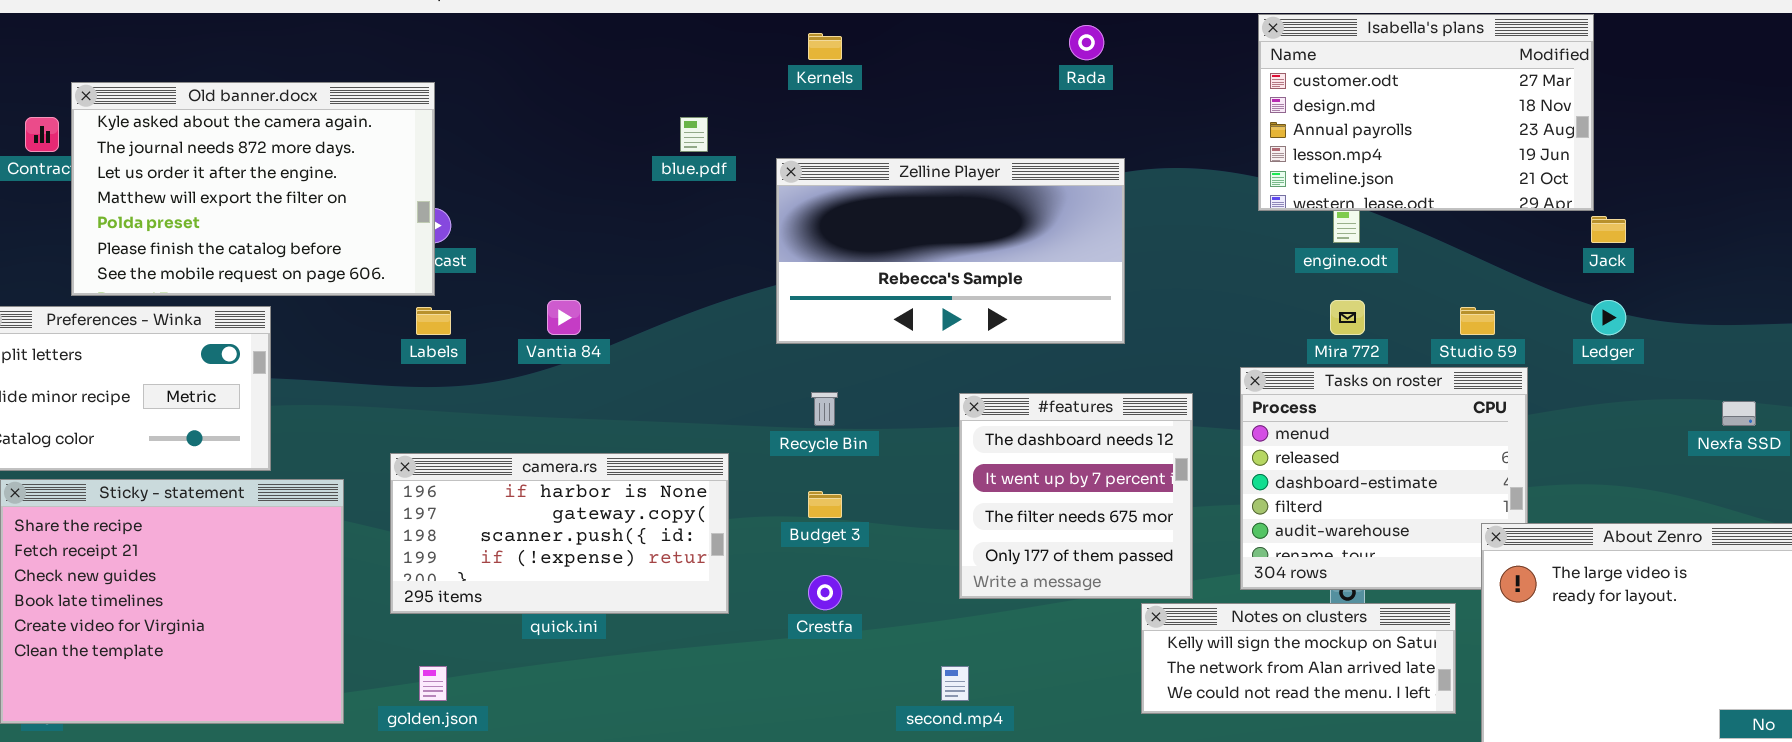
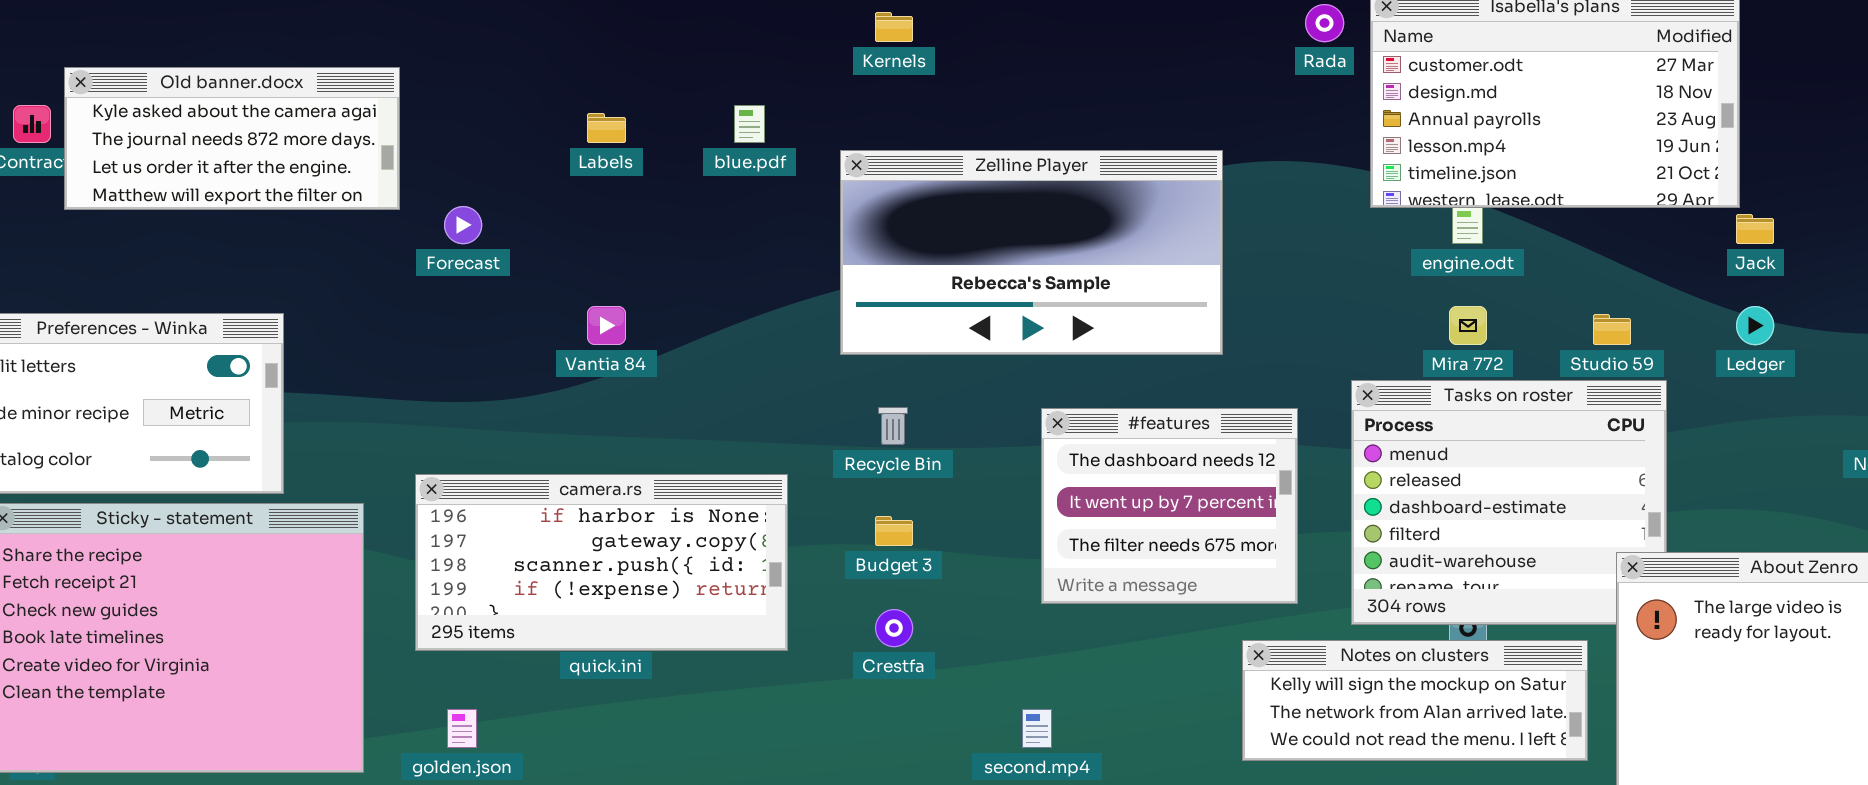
Rada: [1069,25,1104,60] -> [1305,4,1344,42], moved
Old banner.docx: [71,82,435,296] -> [64,67,400,210], resized
Labels: [416,307,451,335] -> [587,113,626,143], moved
#features: [959,393,1193,599] -> [1041,408,1298,604], resized

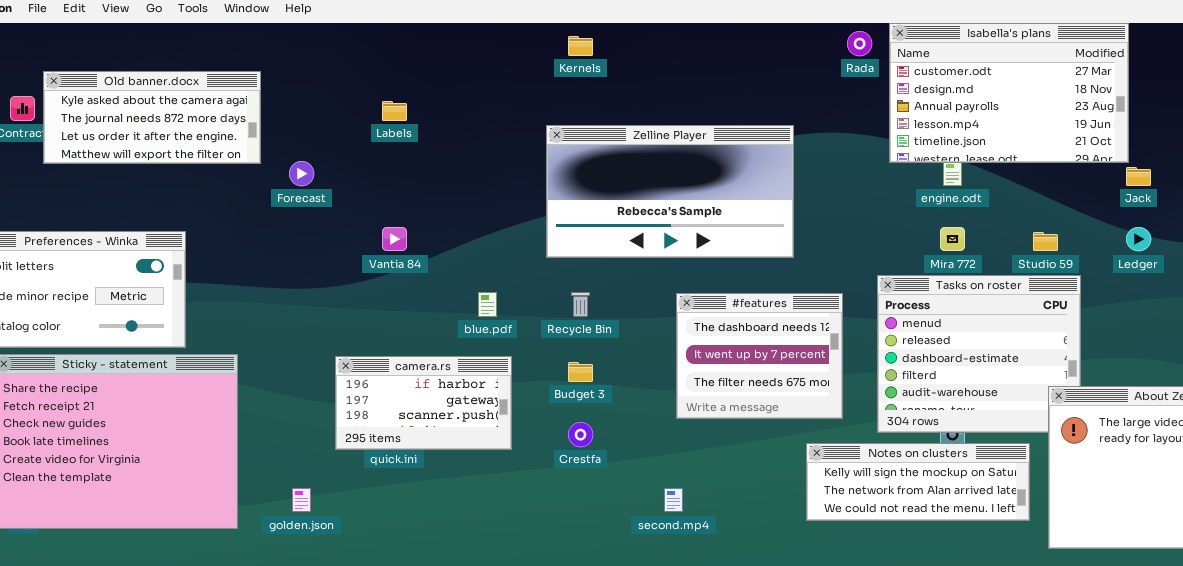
blue.pdf: [734,105,765,143] -> [478,292,497,317], moved
camera.rs: [415,474,788,651] -> [335,356,512,450], resized

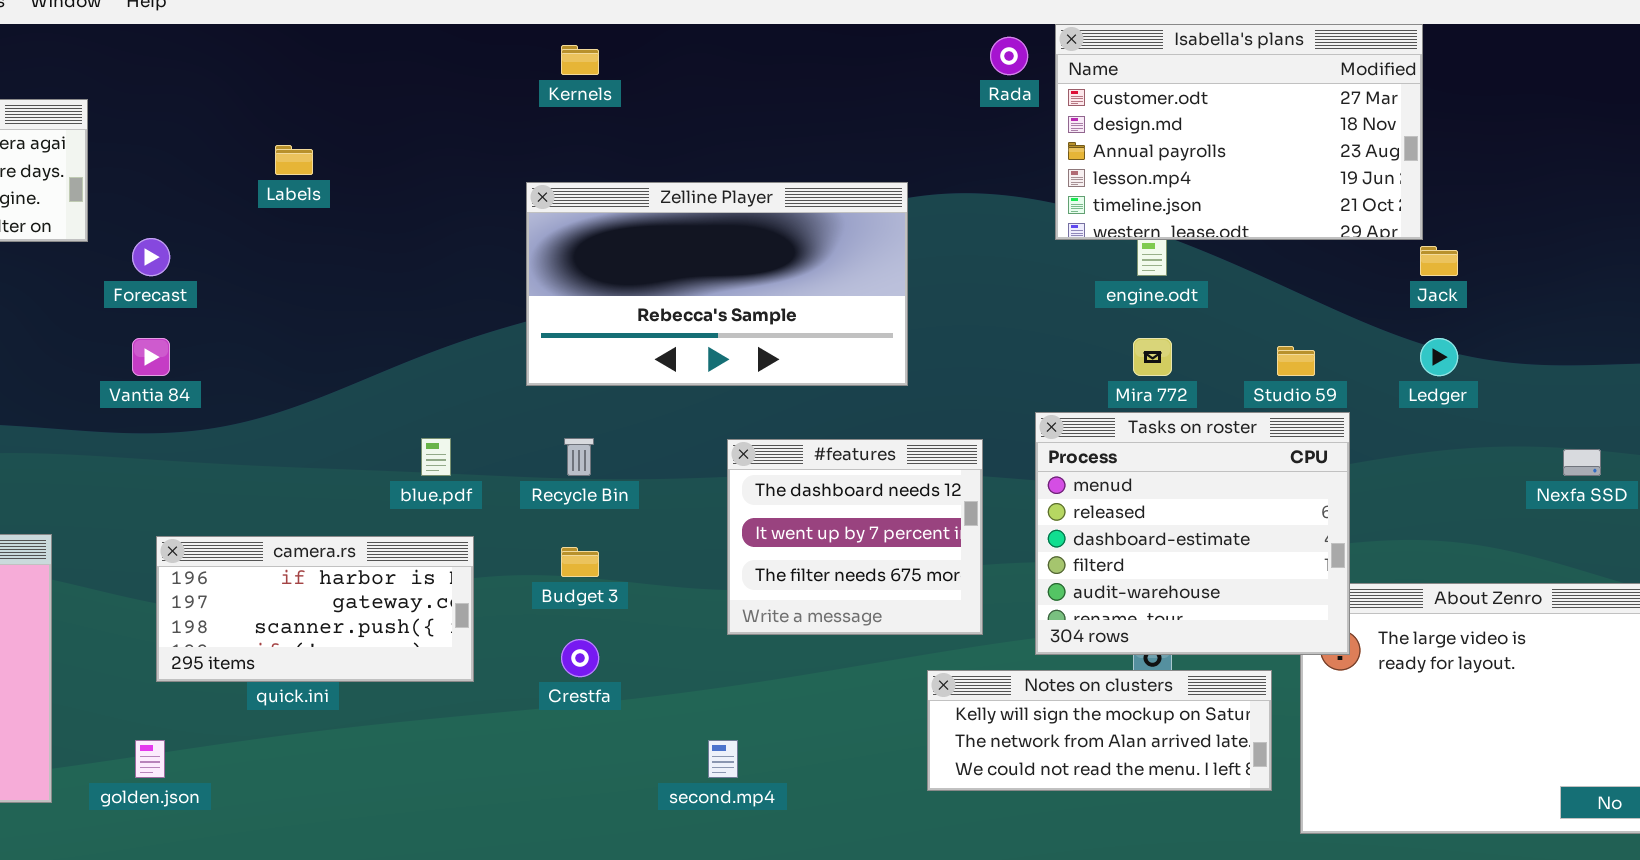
Vantia 84: [382,227,407,251] -> [132,338,170,376], moved
Tasks on roster: [877,275,1081,433] -> [1035,412,1350,655], raised
camera.rs: [335,356,512,450] -> [156,536,474,682], resized

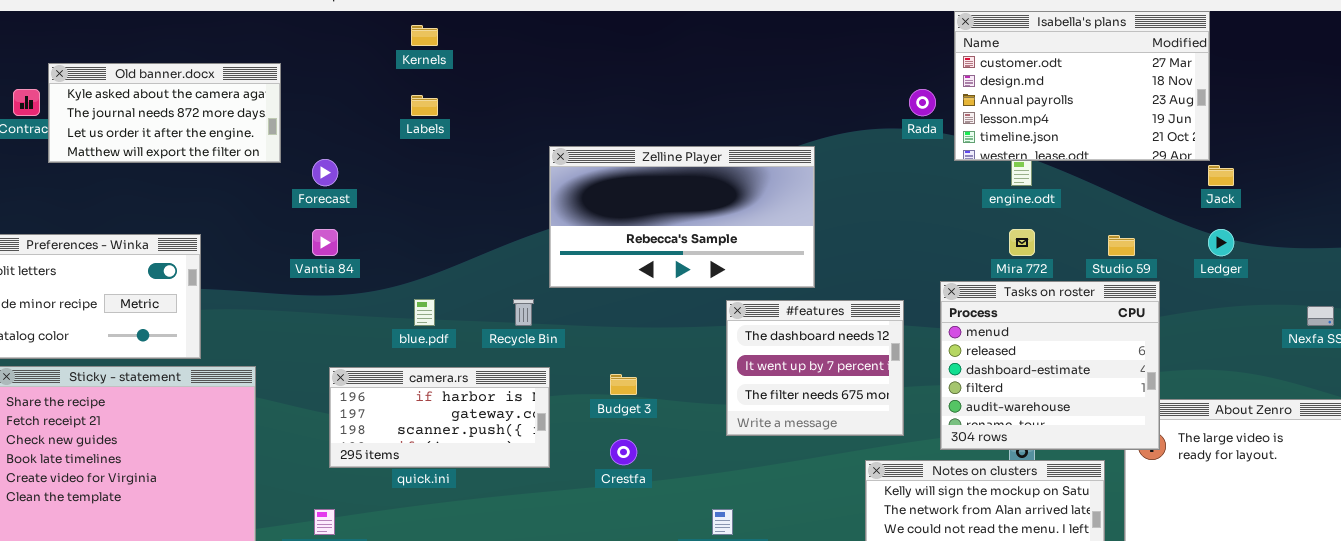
Rada: [990,37,1028,75] -> [909,89,936,116], moved
Kernels: [561,45,599,75] -> [411,25,438,46], moved
Zelline Player: [526,182,908,386] -> [549,146,815,288], moved
blue.pdf: [421,438,451,476] -> [414,299,435,326], moved
Recycle Bin: [564,438,594,476] -> [513,299,534,326], moved

